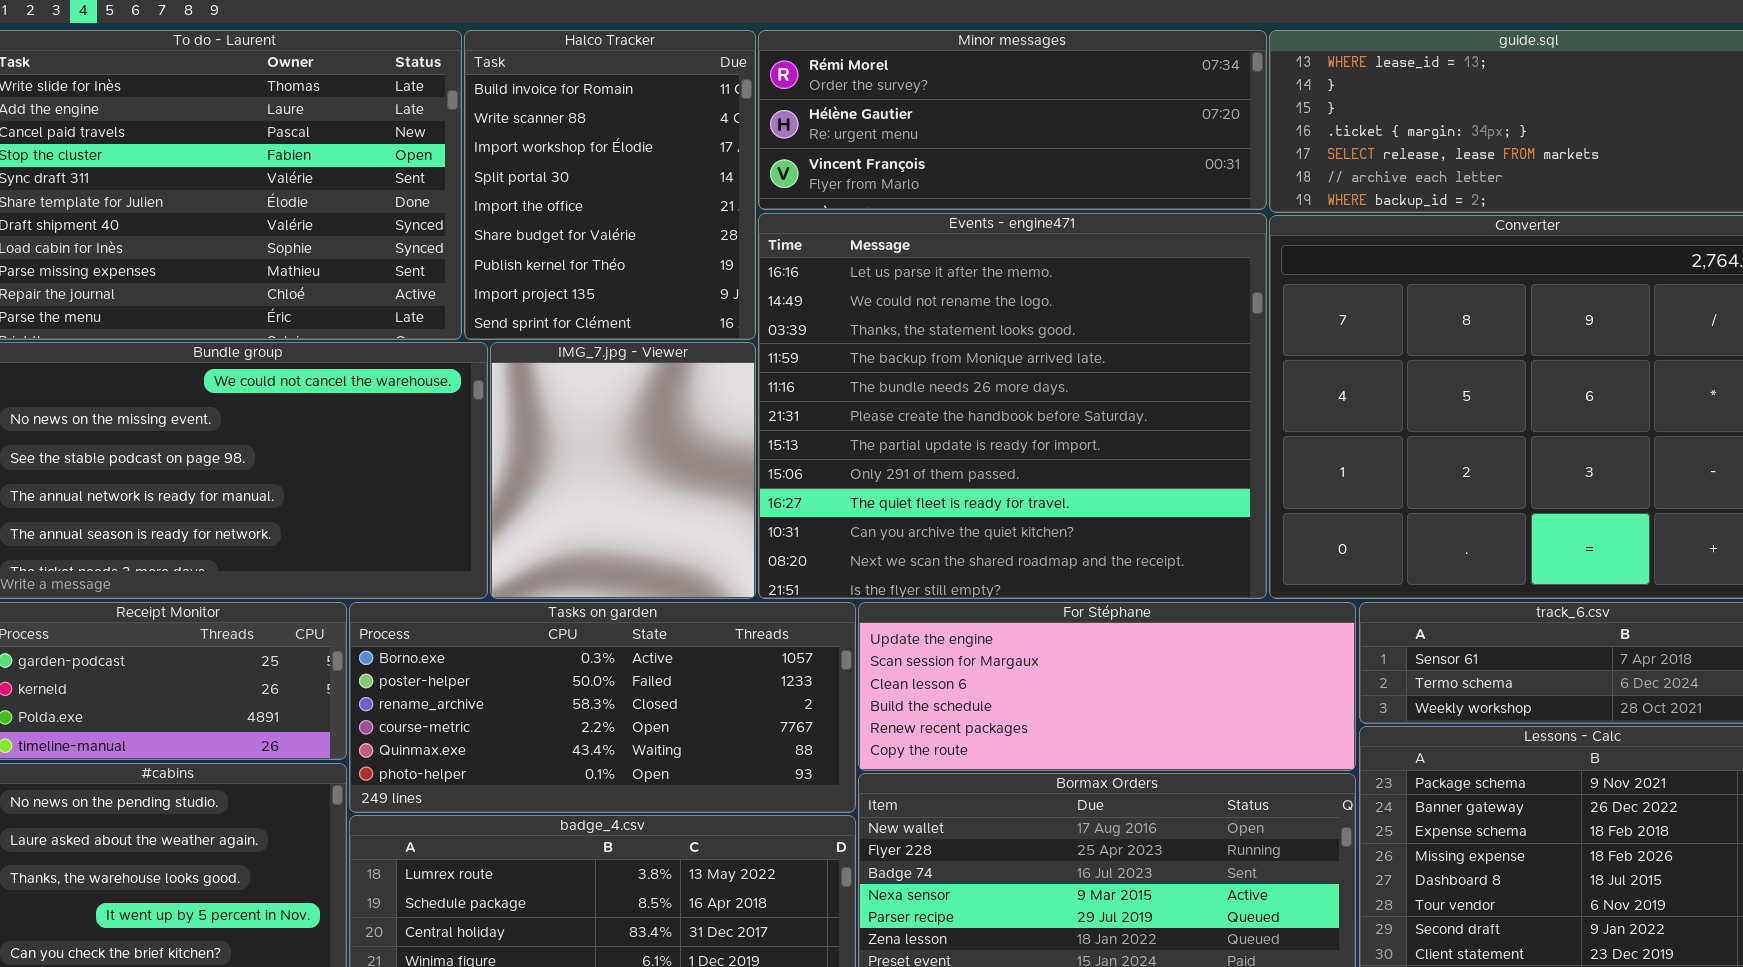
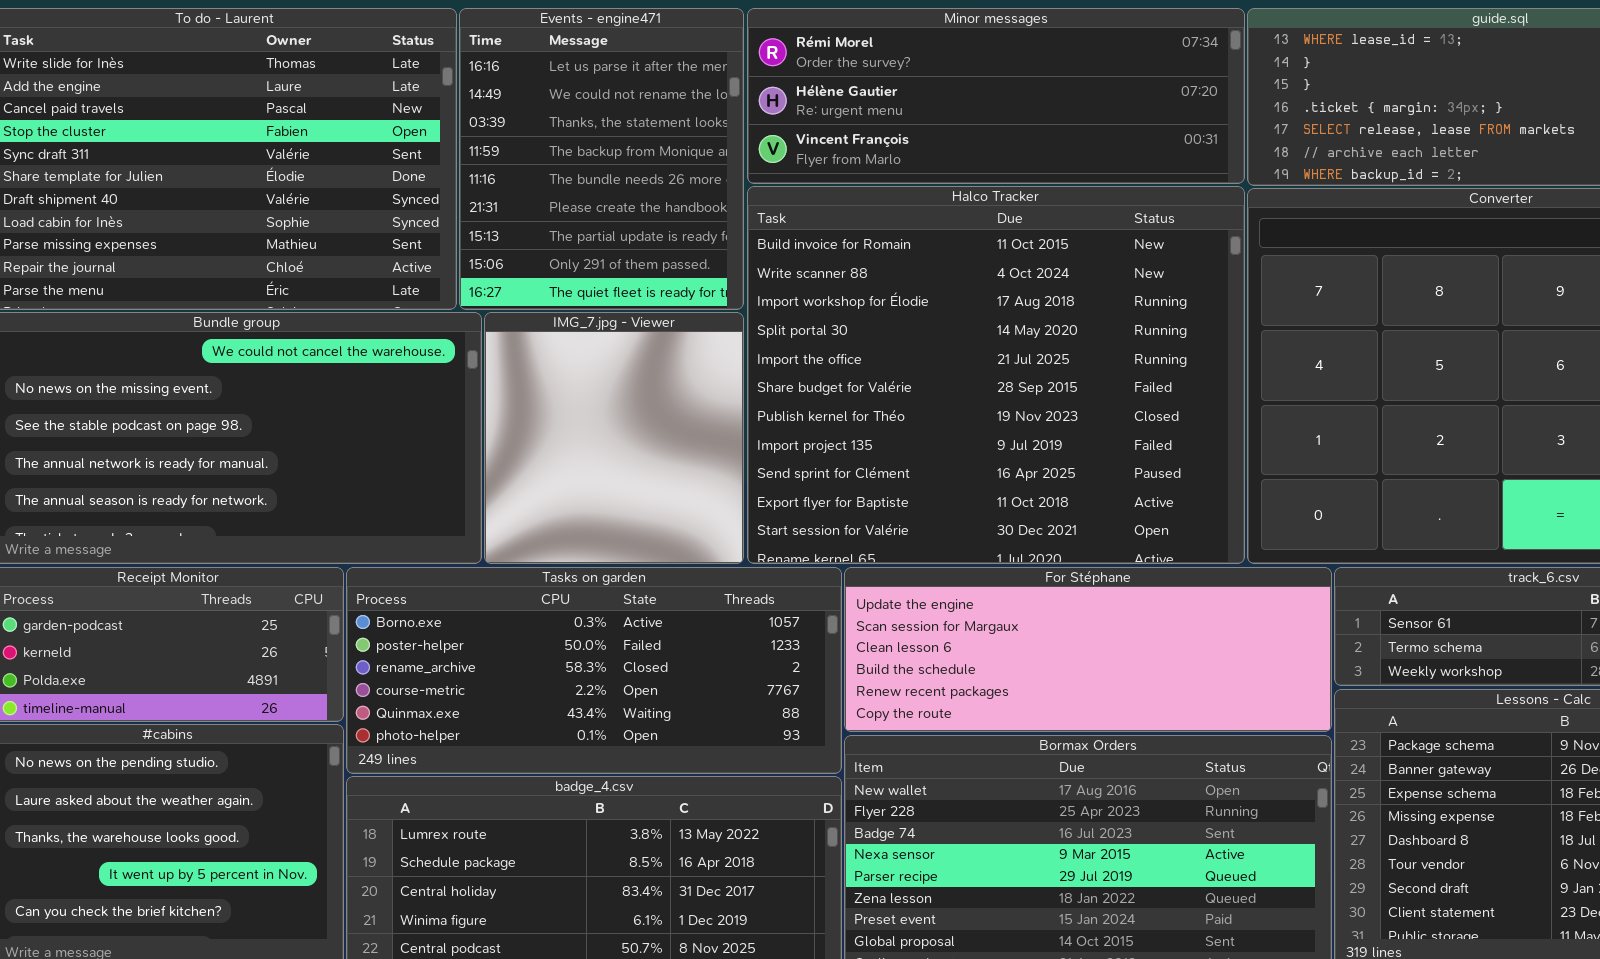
Halco Tracker: [464,30,756,340] -> [747,186,1245,564], moved, resized
Events - engine471: [758,213,1267,599] -> [459,8,744,310], moved, resized

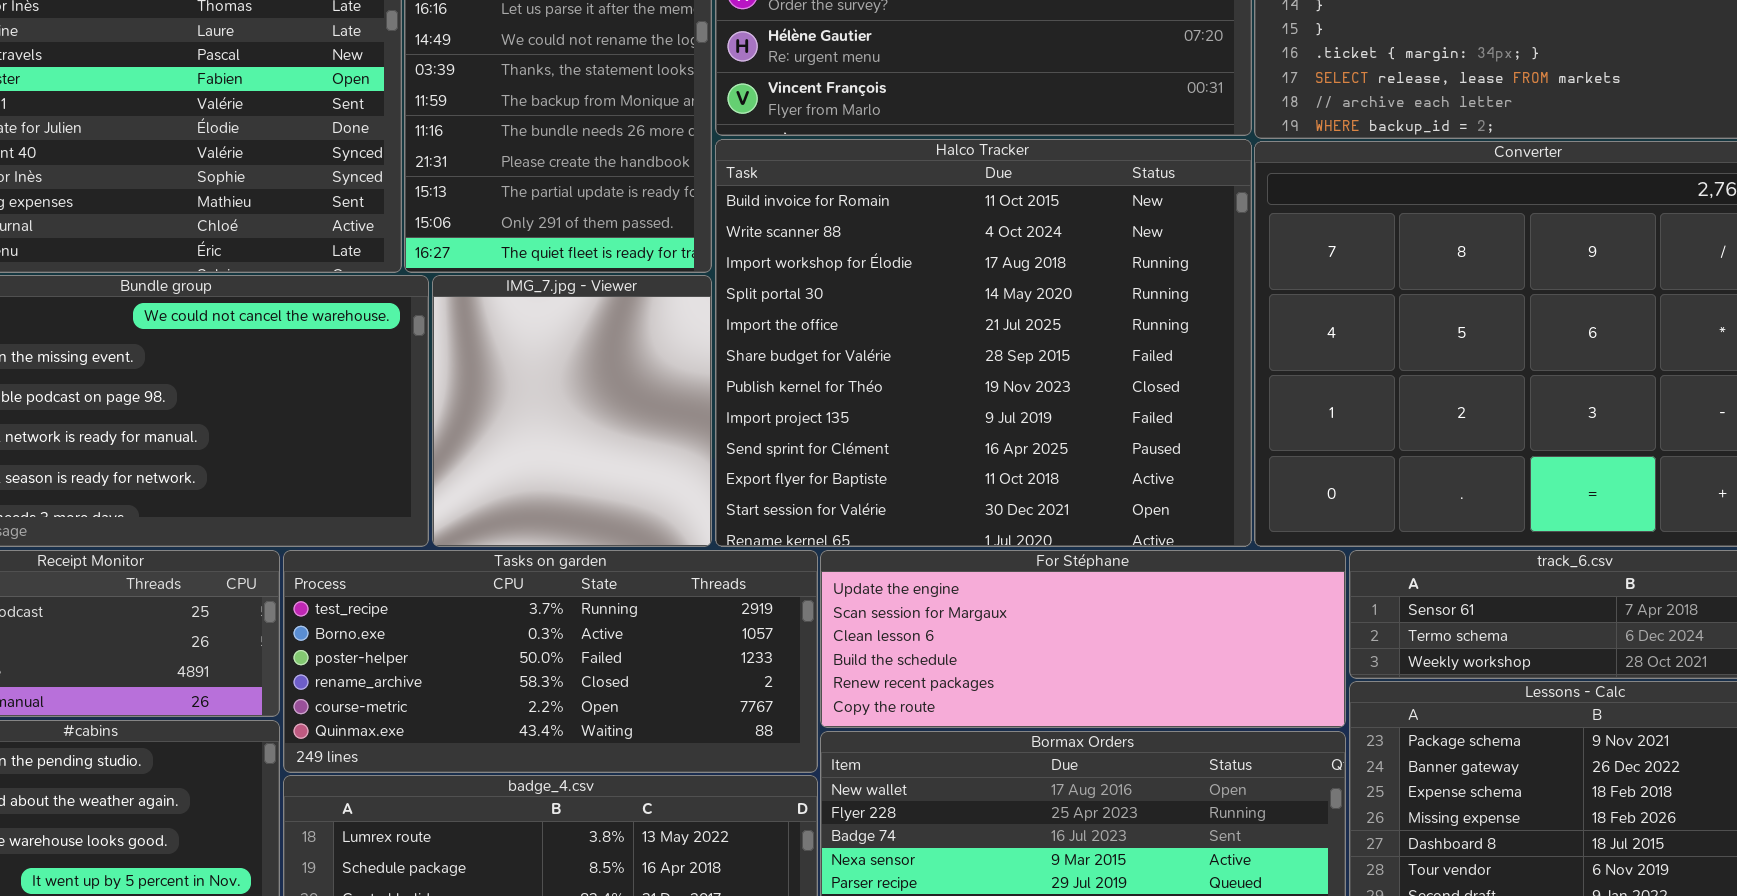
Tasks on garden: [346,567,842,774] -> [283,550,818,773], scrolled up 1 row

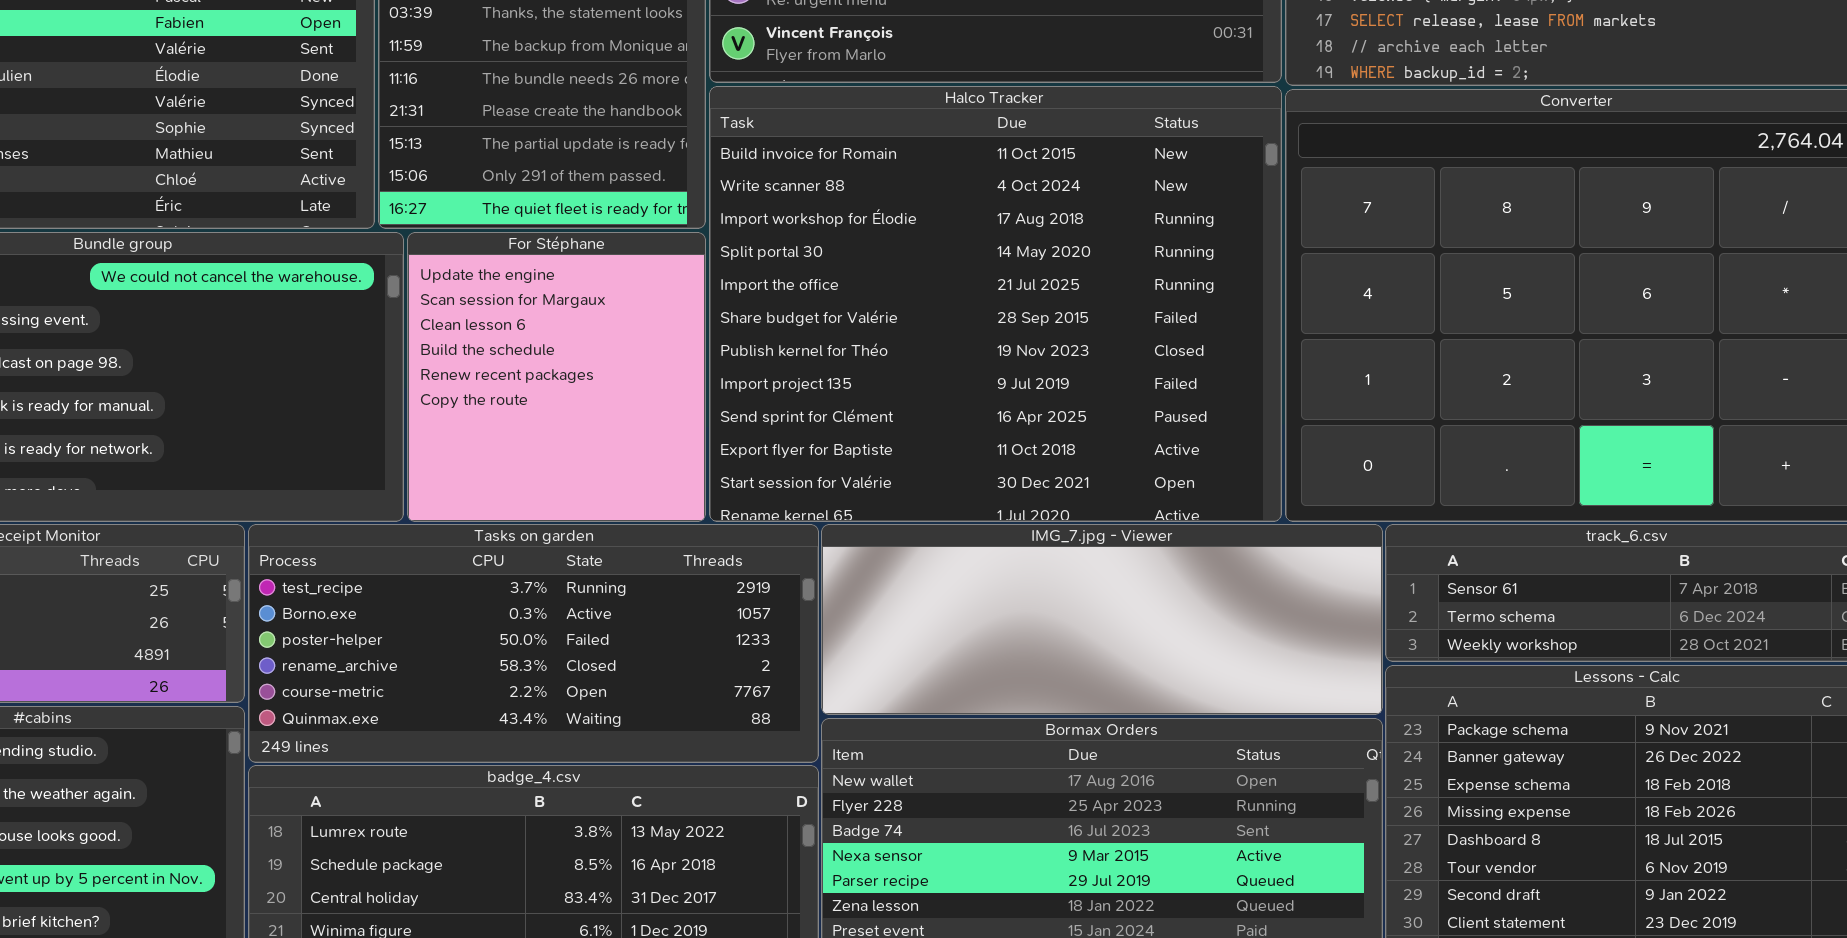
IMG_7.jpg - Viewer: [432,275,712,547] -> [821,524,1383,715], moved, resized
For Stéphane: [820,550,1346,728] -> [407,232,706,522], moved, resized

